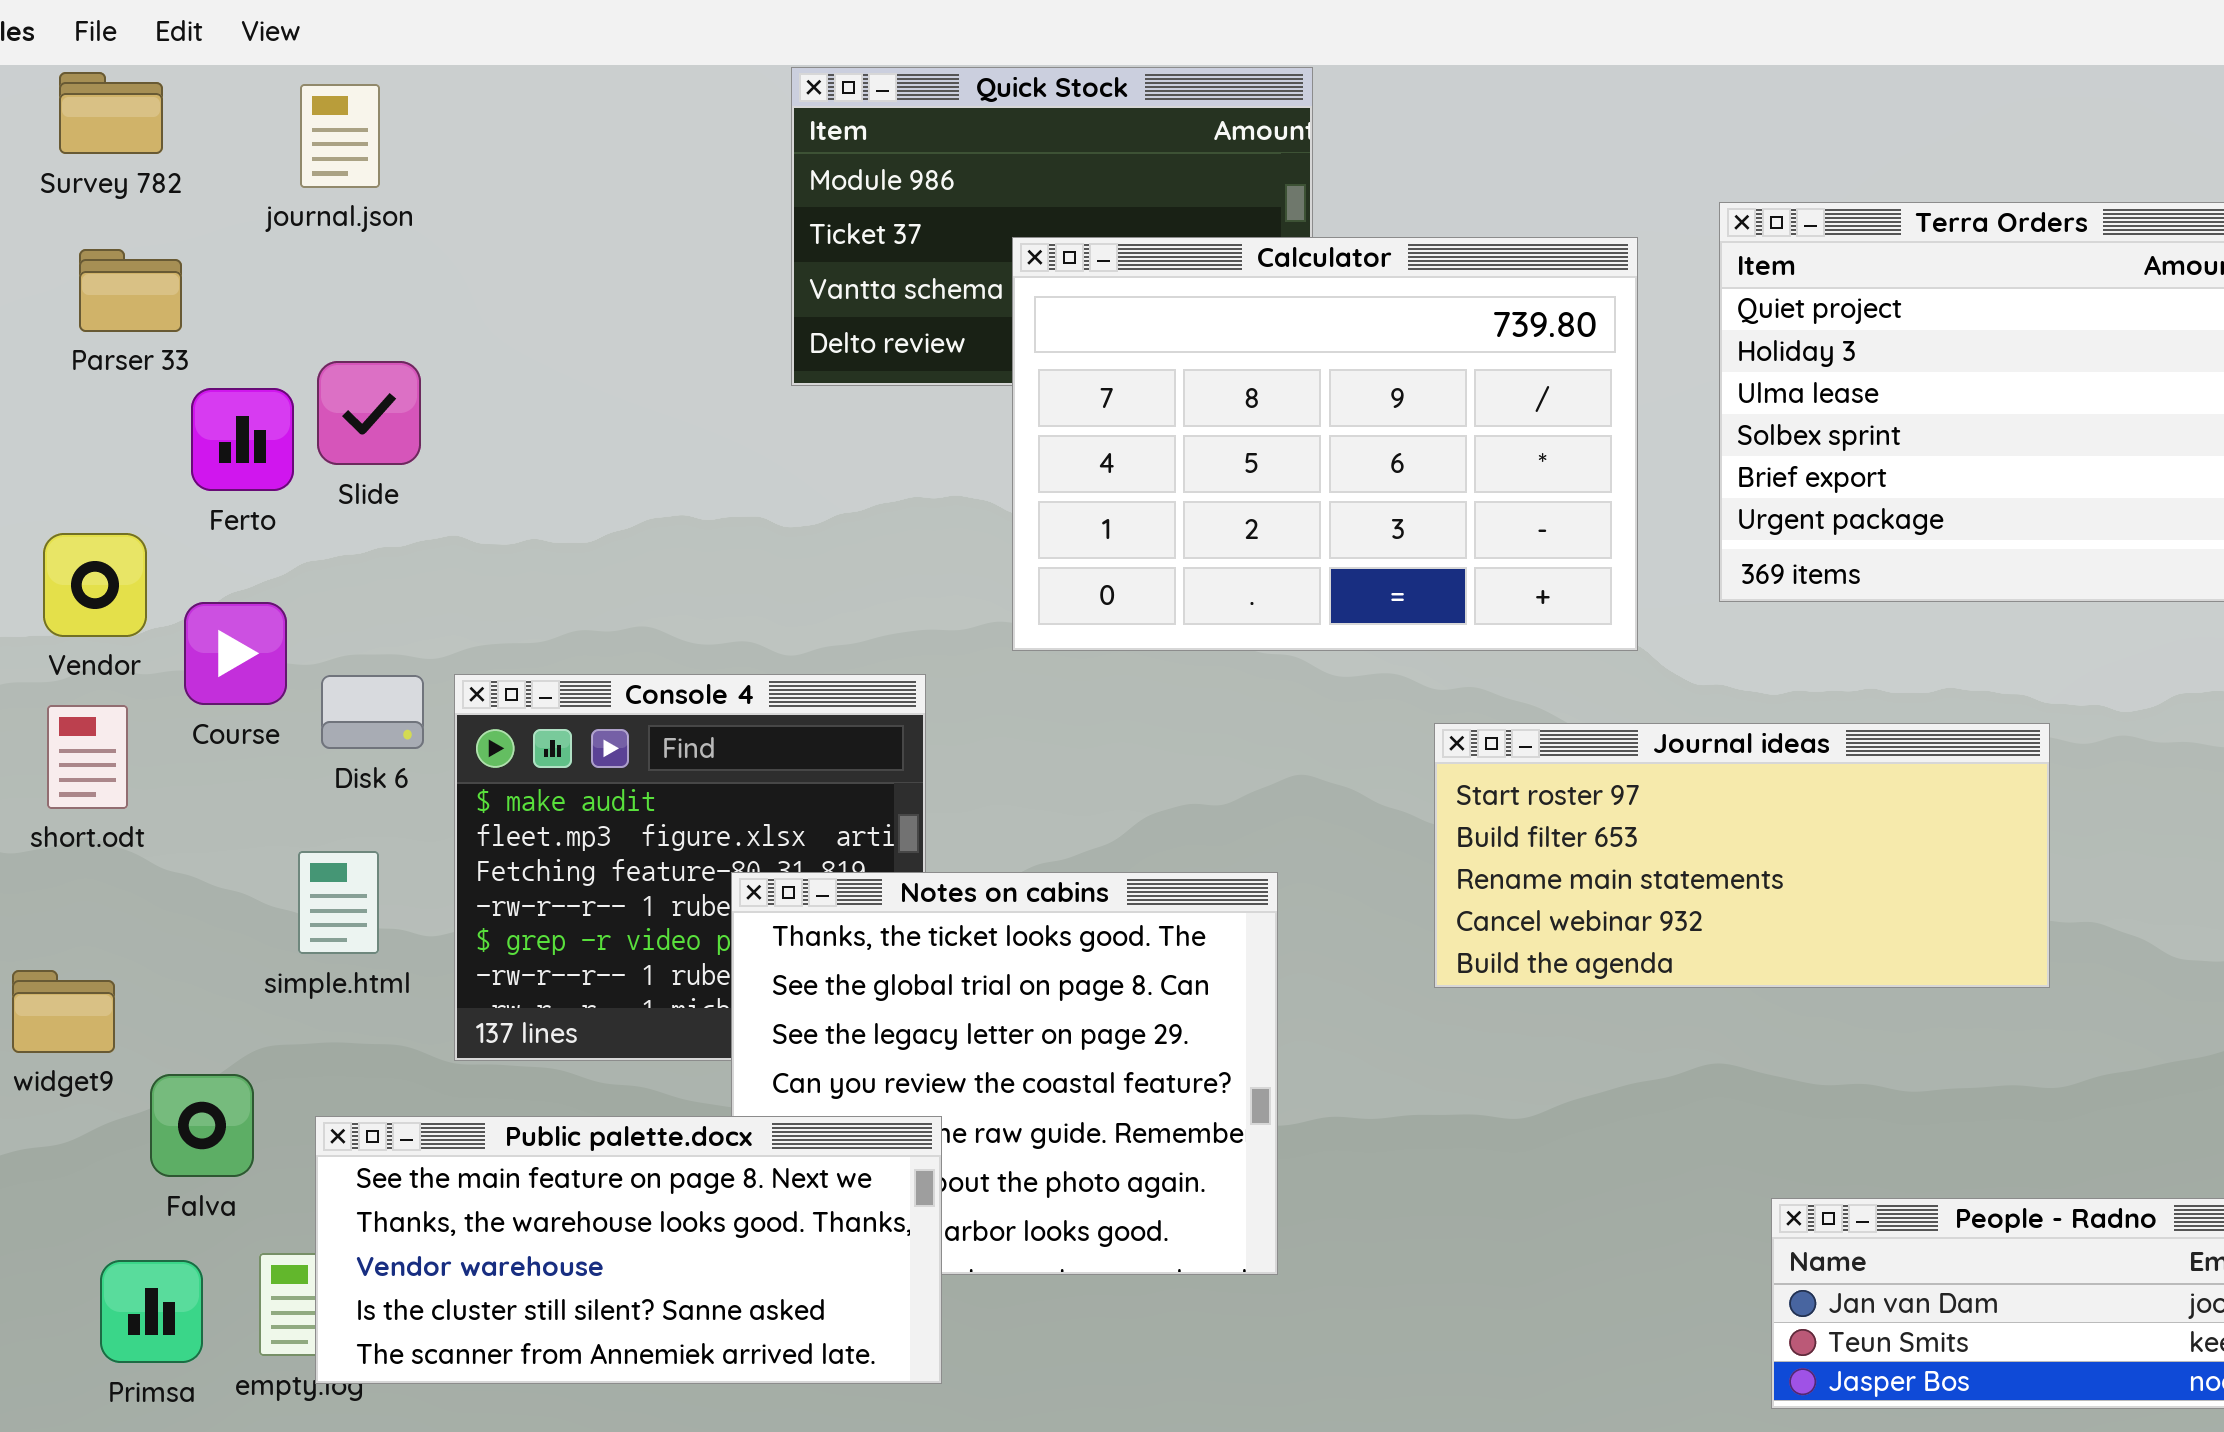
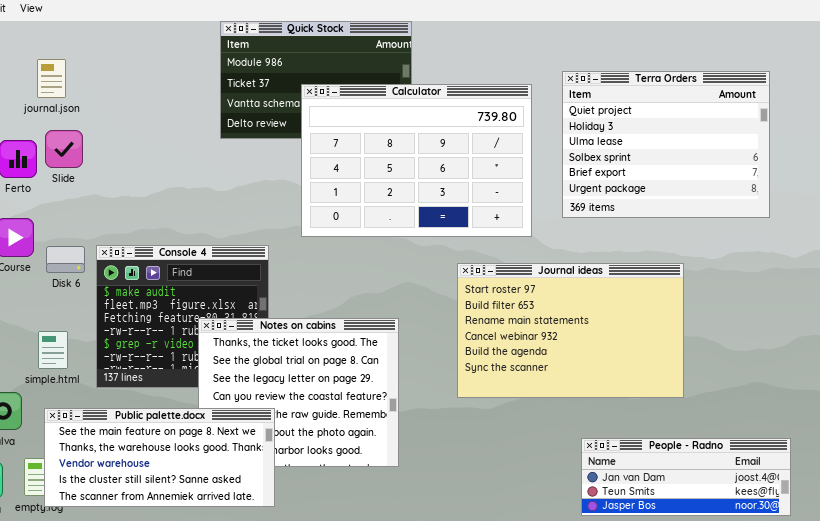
journal.json: [300,84,380,188] -> [37,59,66,98], moved
Journal ideas: [1434,723,2050,988] -> [457,263,684,398], resized
simple.html: [298,851,379,954] -> [38,331,68,369], moved

